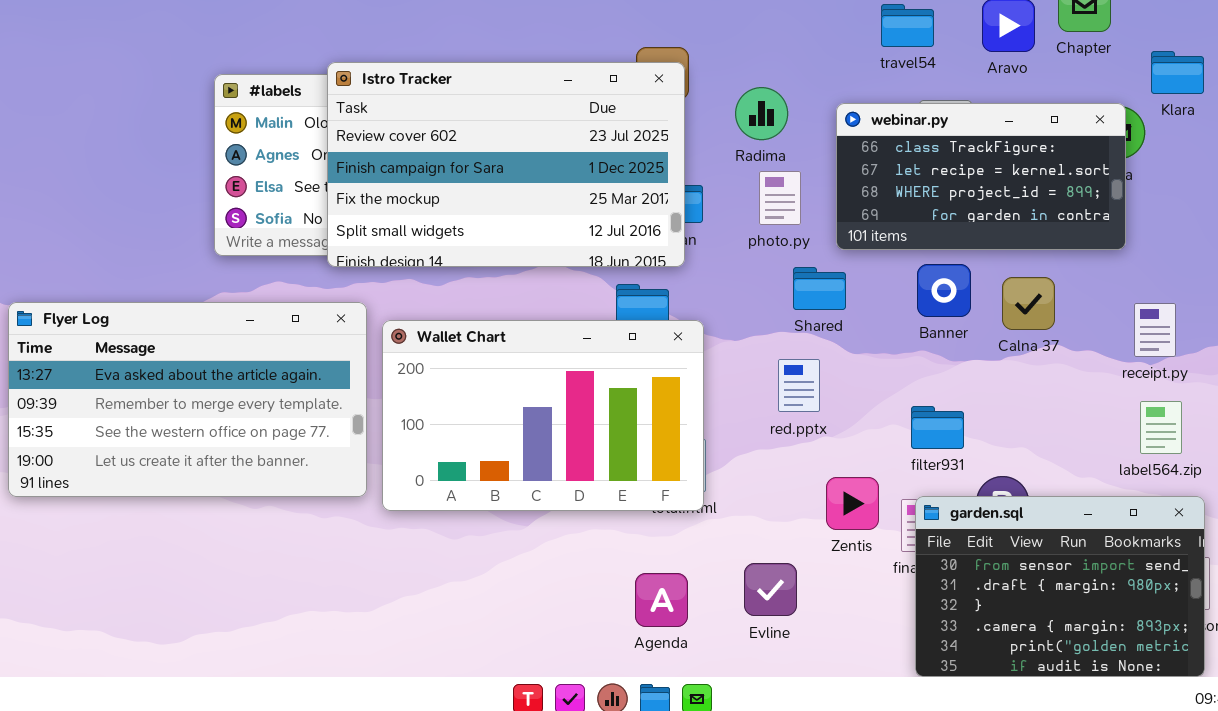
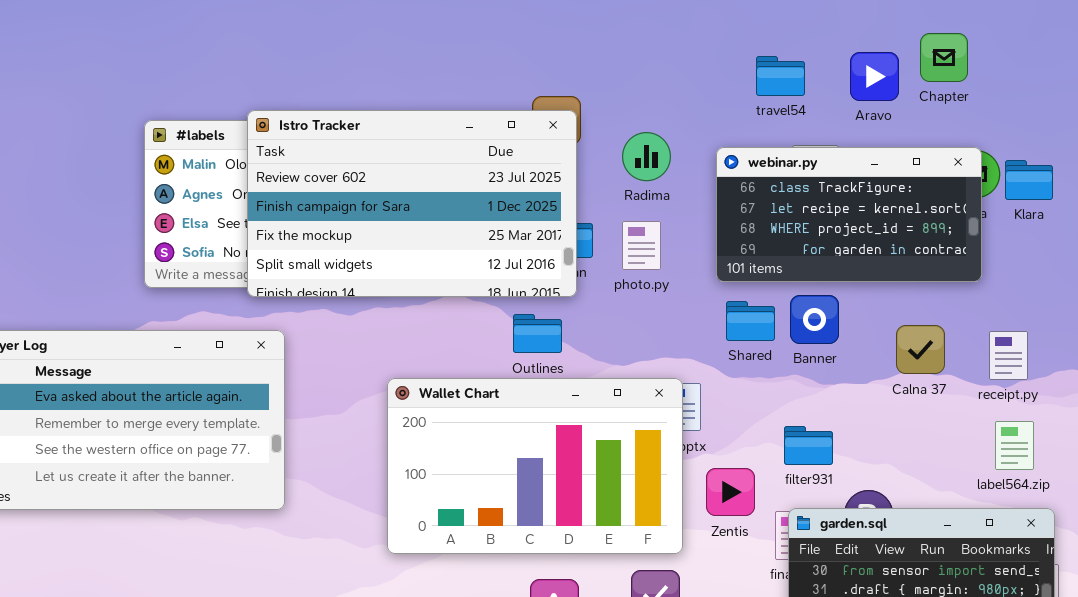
Klara: [1151,51,1204,94] -> [1005,160,1053,200], moved
photo.py: [759,171,801,225] -> [622,221,661,270], moved
Shared: [793,267,846,310] -> [726,301,775,341], moved
Calna 37: [1002,277,1055,330] -> [896,325,945,374], moved
Wallet Chart: [382,320,704,511] -> [387,378,683,554], moved
Zentis: [826,477,879,530] -> [706,468,755,516], moved

